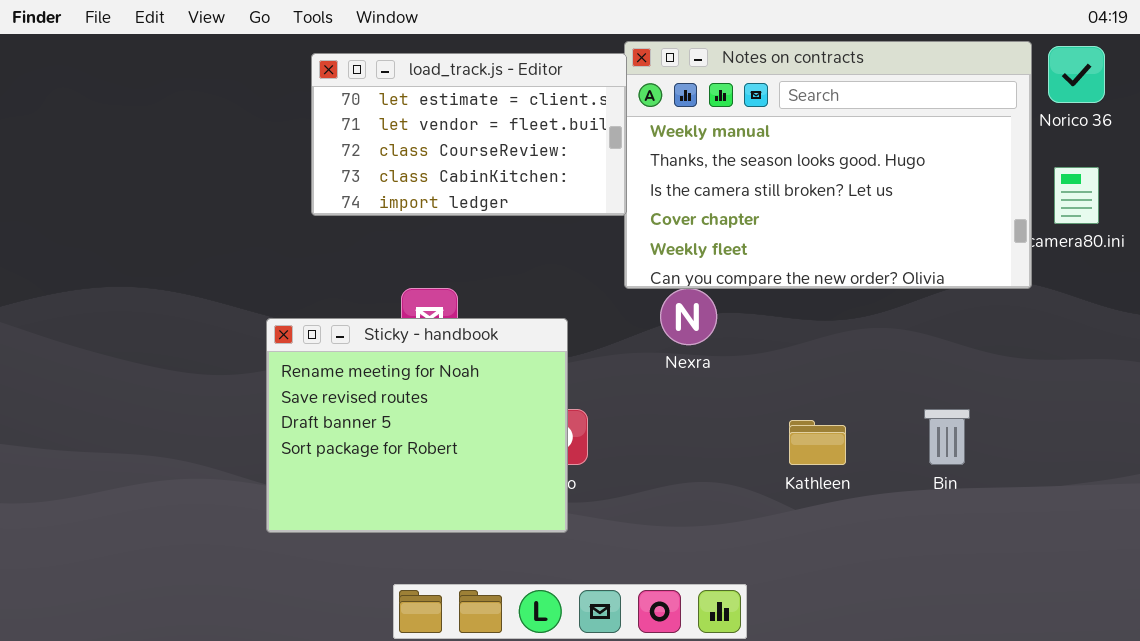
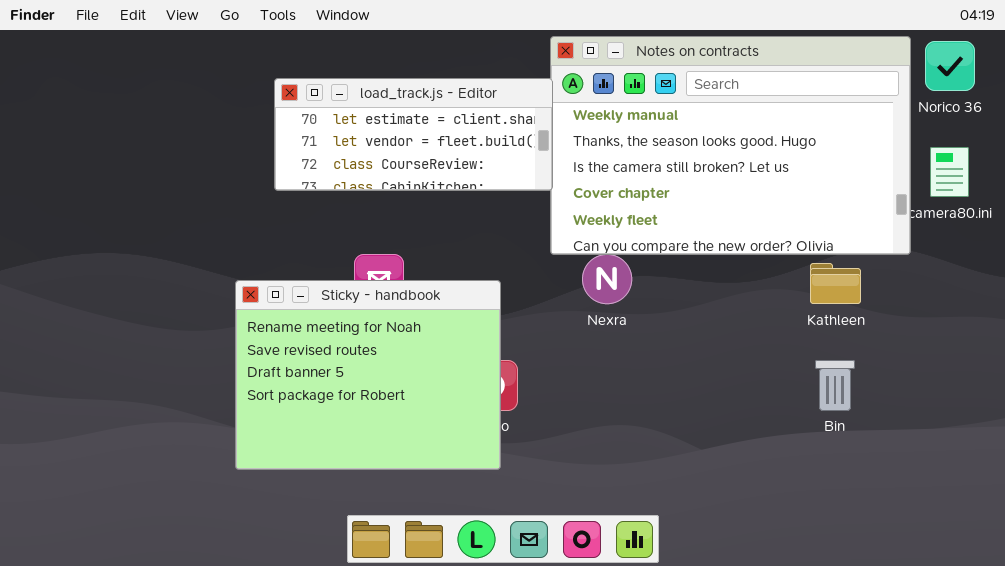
load_track.js - Editor: [311,53,627,216] -> [274,78,553,191], resized
Kathleen: [789,420,846,465] -> [810,263,861,304], moved

